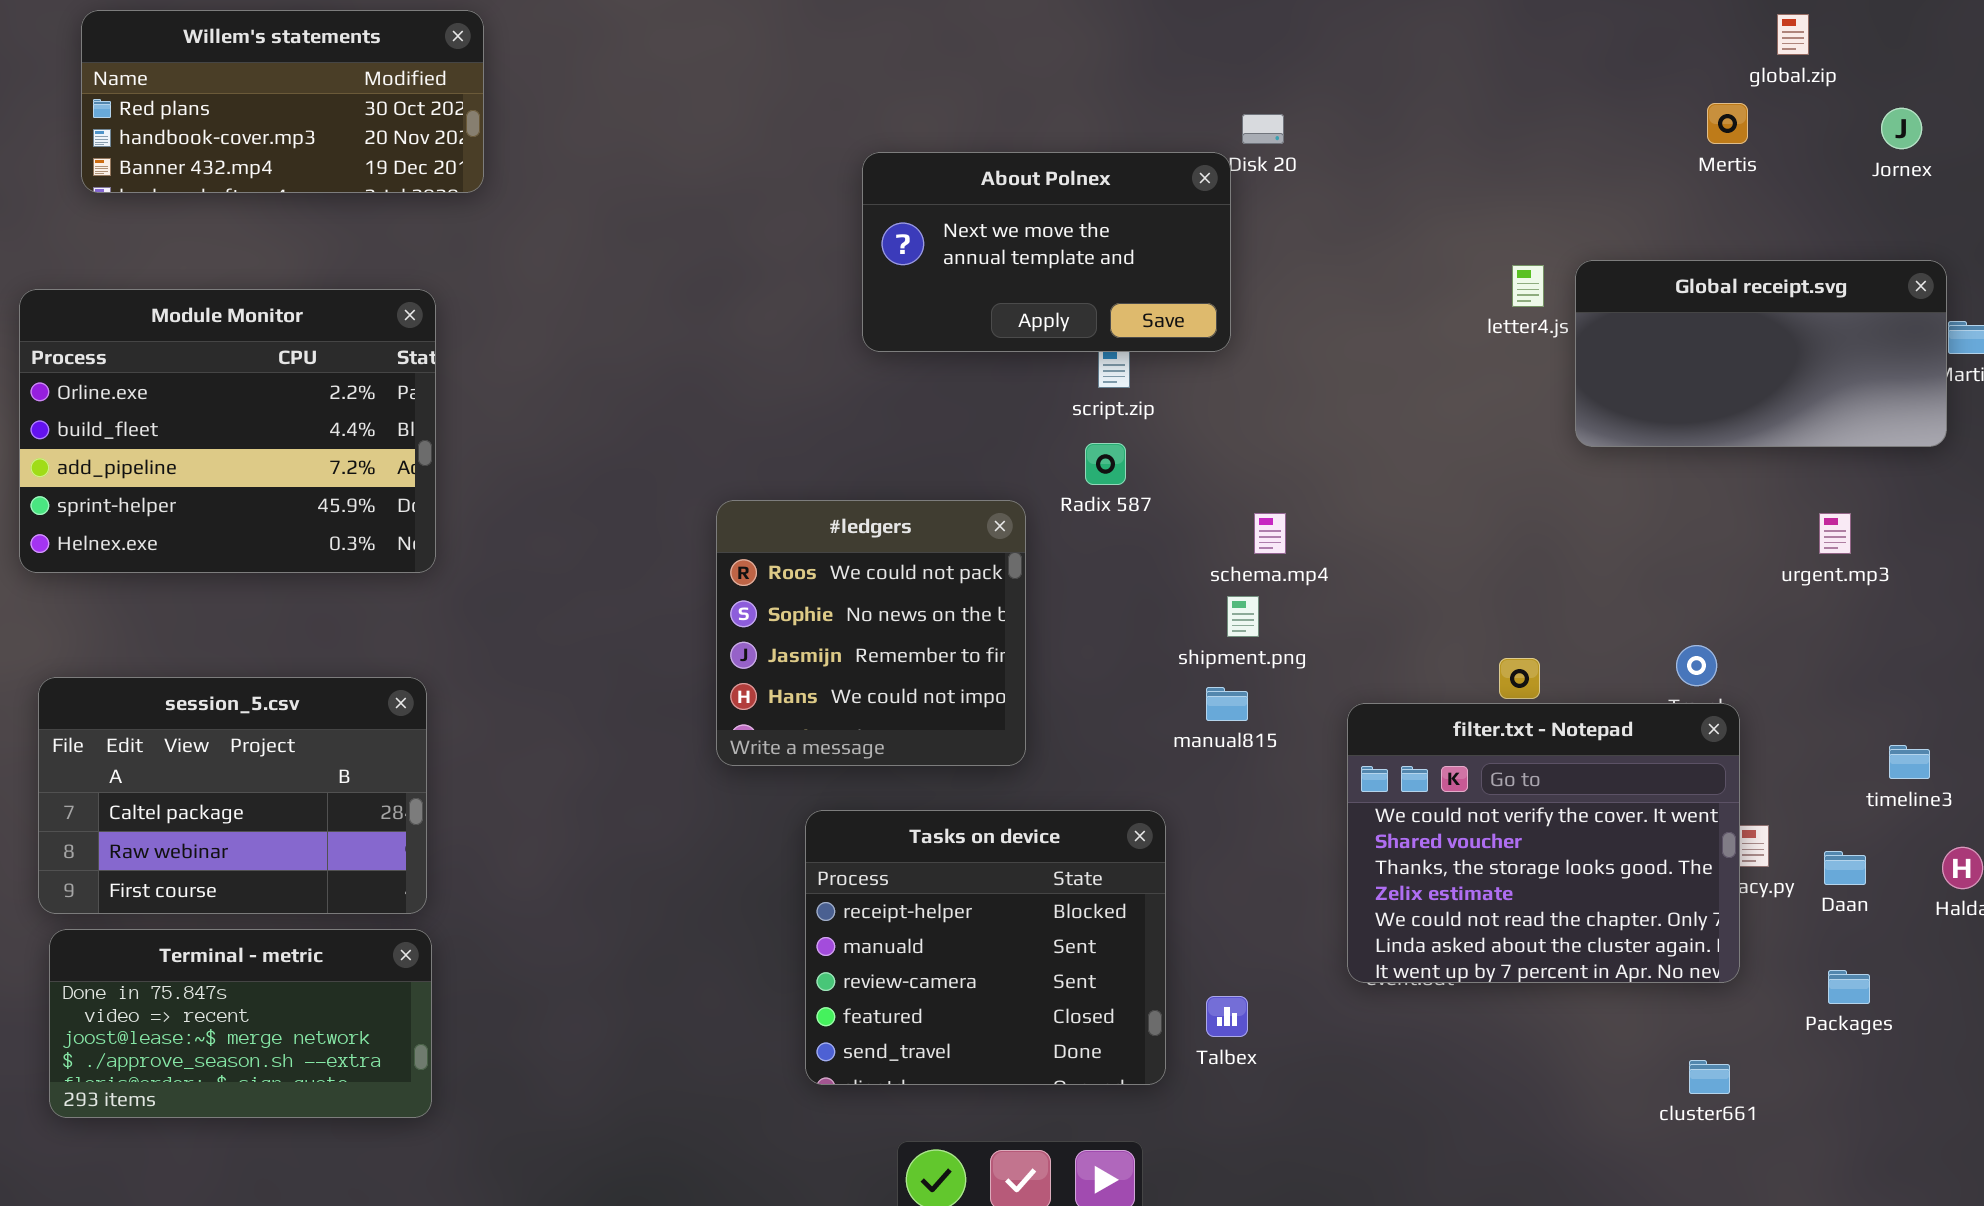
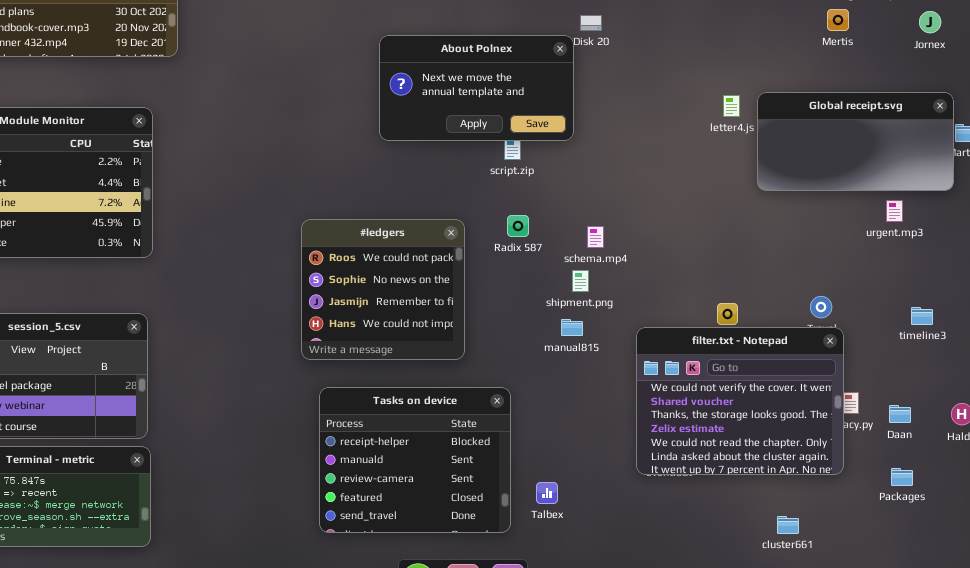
Radix 587: [1085,443,1126,485] -> [507,215,529,237], moved
urgent.mp3: [1819,513,1851,554] -> [886,200,903,222], moved
timeline3: [1889,745,1930,779] -> [911,307,933,325], moved
Tasks on device: [805,810,1166,1085] -> [319,387,511,533], moved
Talbex: [1206,996,1248,1037] -> [536,482,558,504], moved
cluster661: [1689,1060,1730,1094] -> [777,516,799,534], moved

